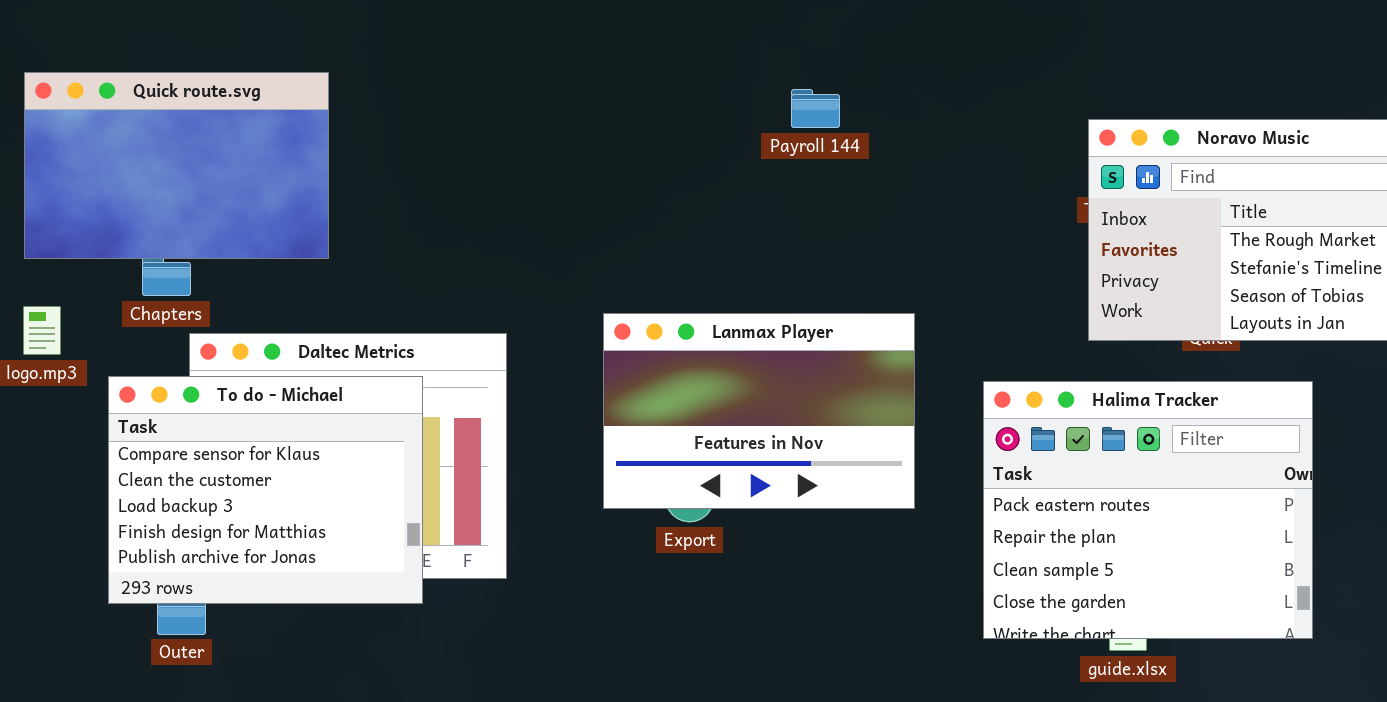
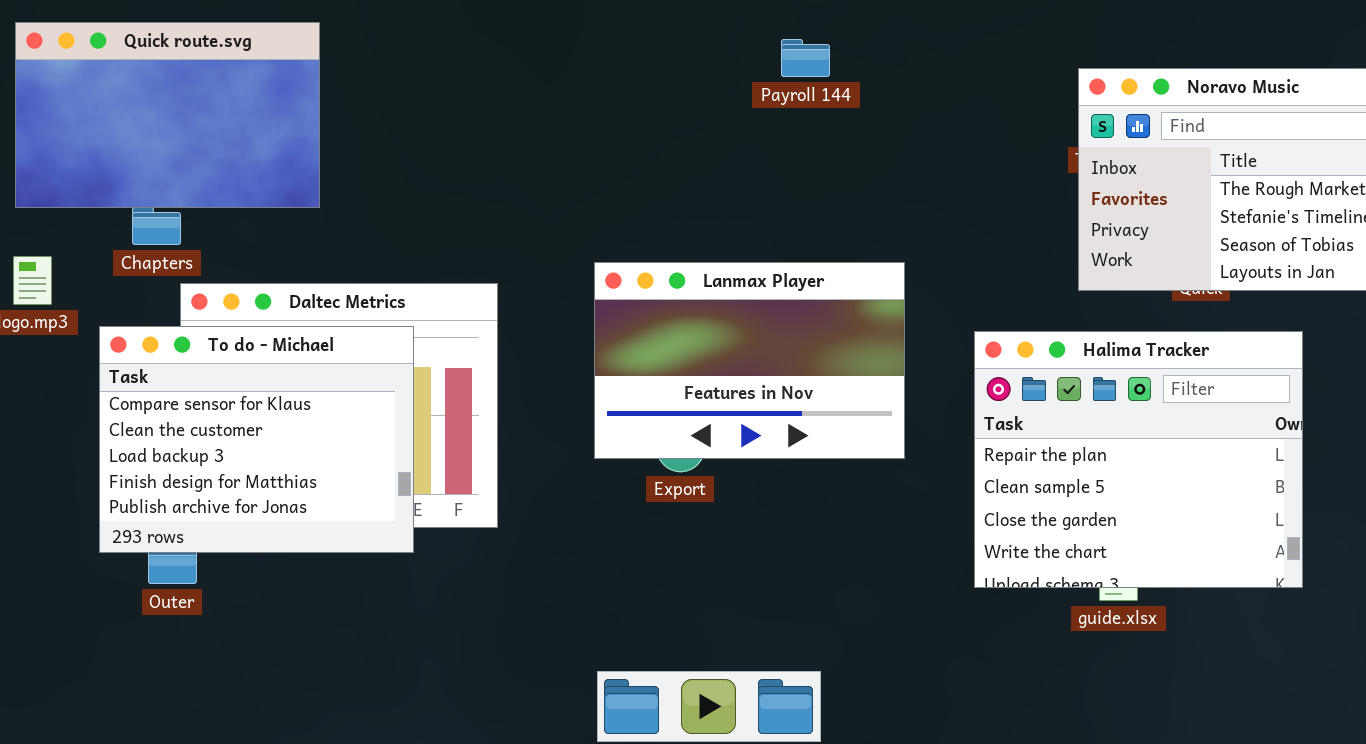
Halima Tracker: [983,381,1313,639] -> [974,331,1303,588], scrolled down 1 row

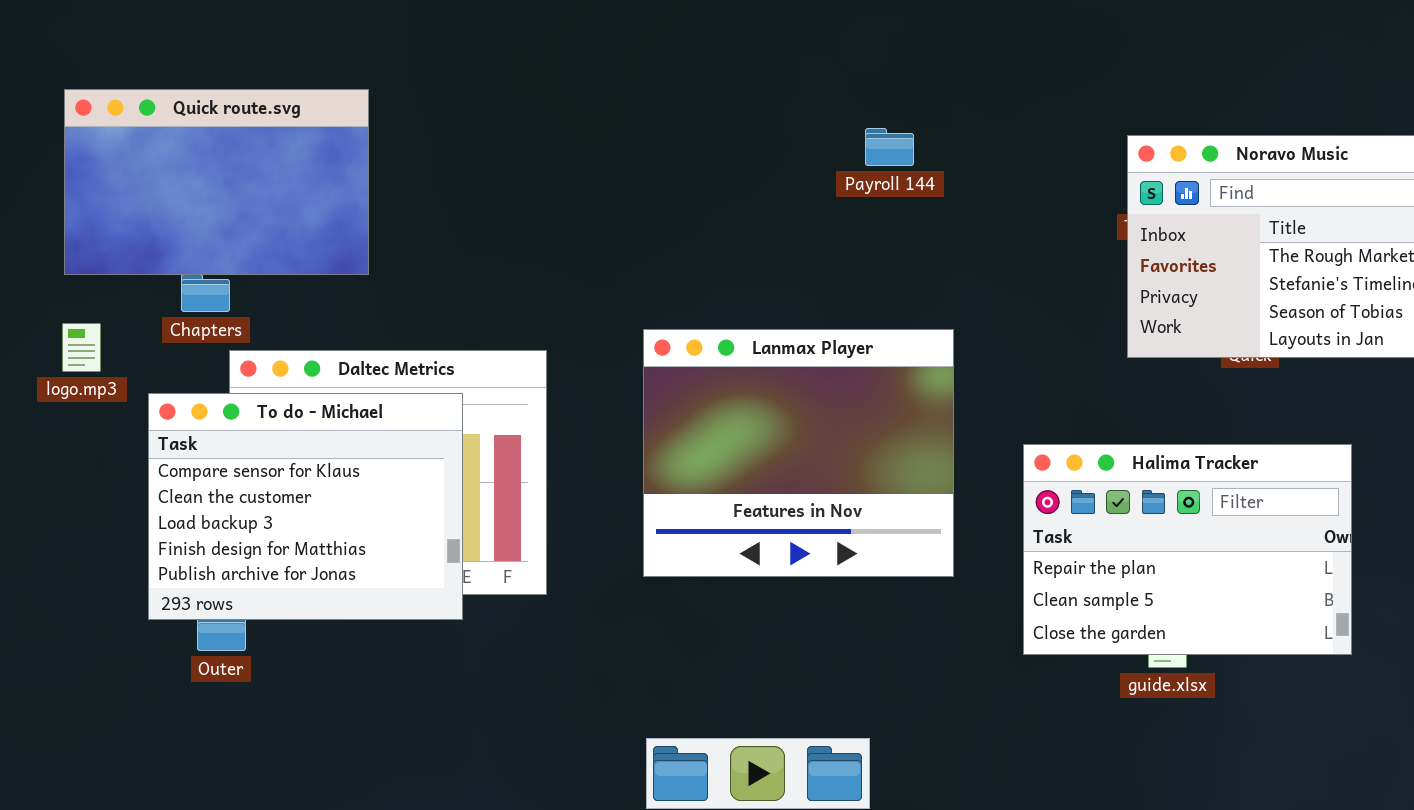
Payroll 144: [781,39,830,77] -> [865,128,914,166], moved
Lanmax Player: [594,262,905,459] -> [643,329,954,577], resized
Halima Tracker: [974,331,1303,588] -> [1023,444,1352,655], resized

